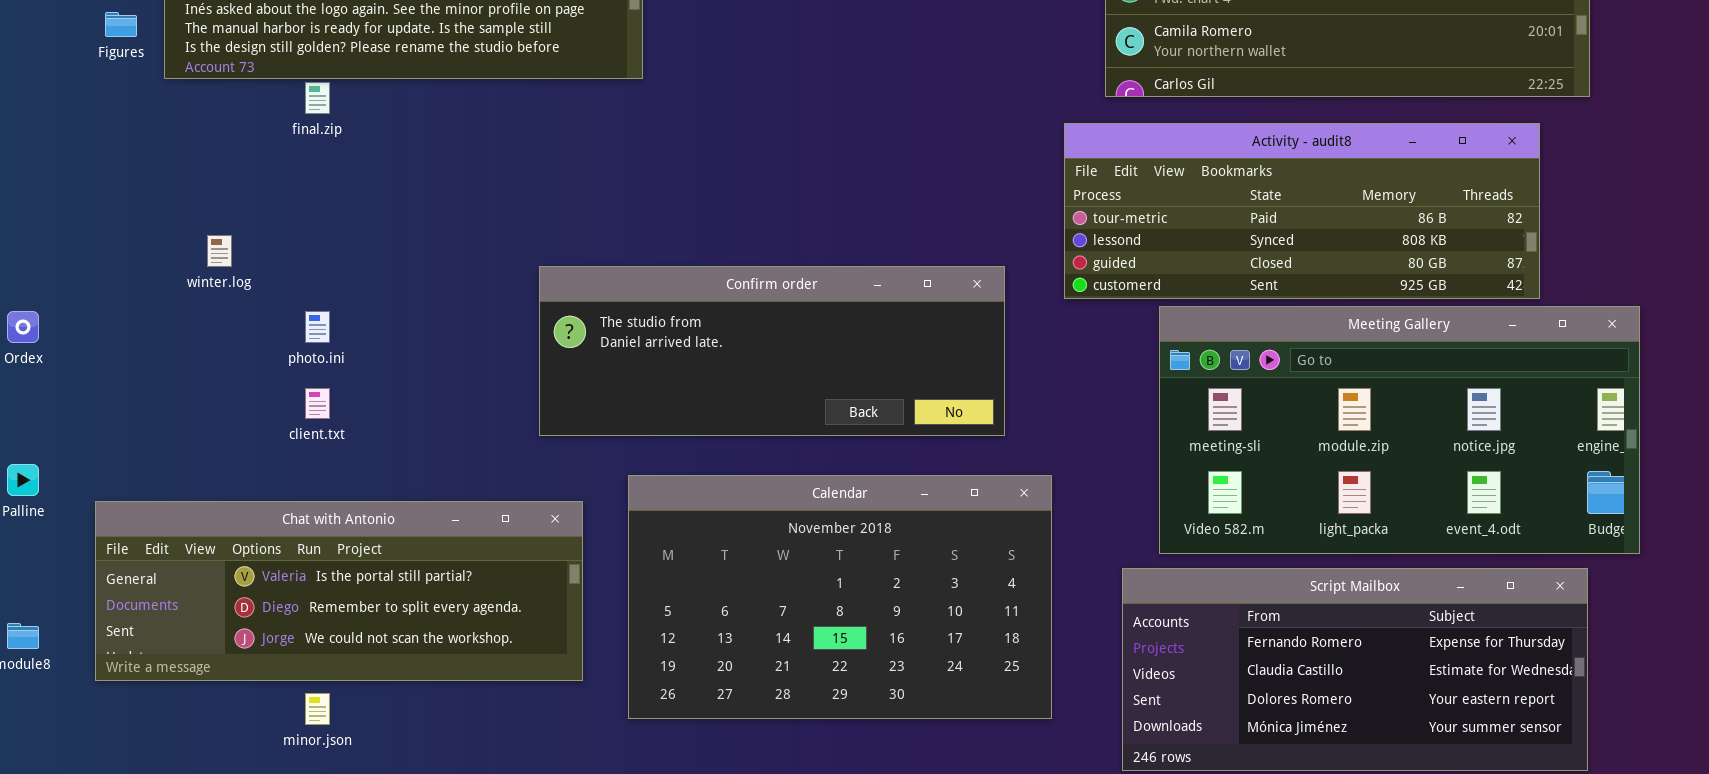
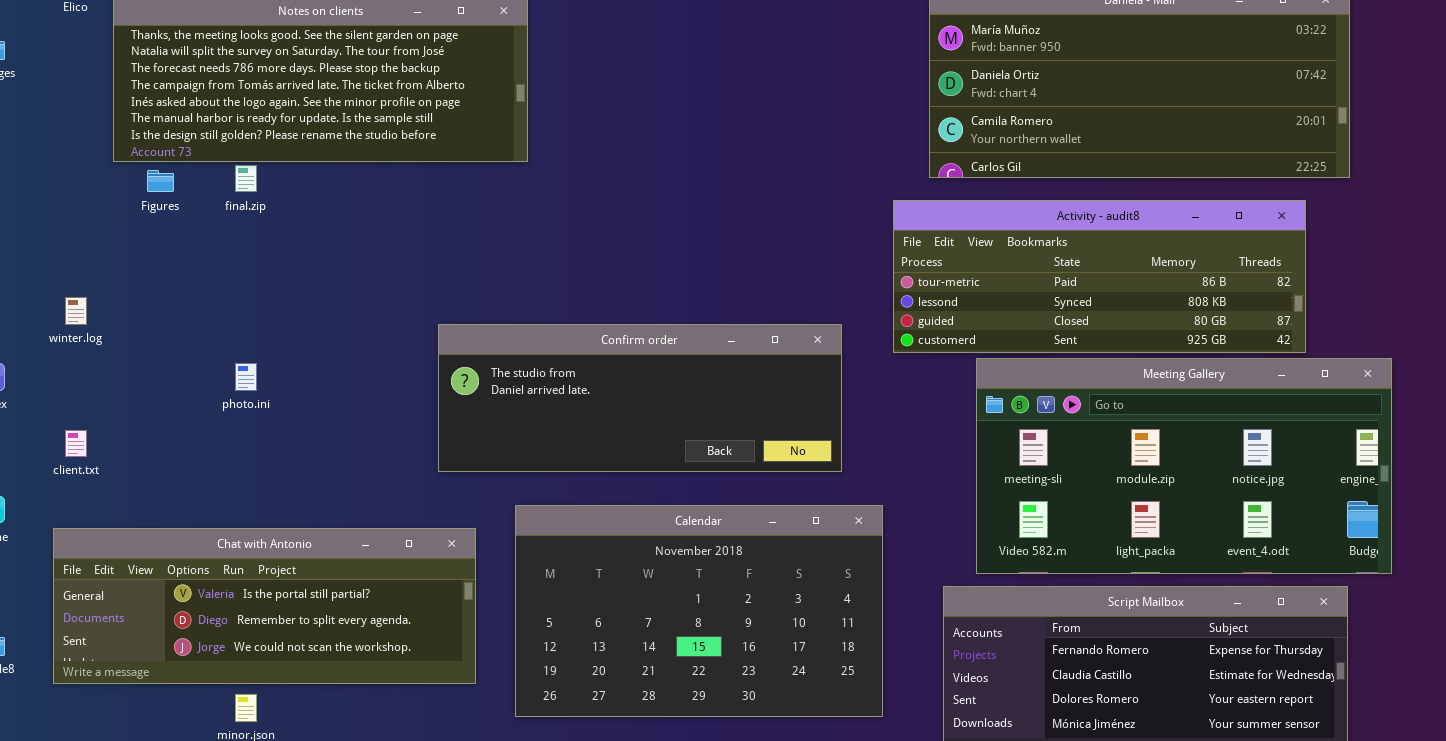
Figures: [105,12,137,37] -> [147,170,174,192], moved
winter.log: [207,235,232,267] -> [65,297,87,325], moved
client.txt: [305,388,330,419] -> [65,430,87,457], moved

